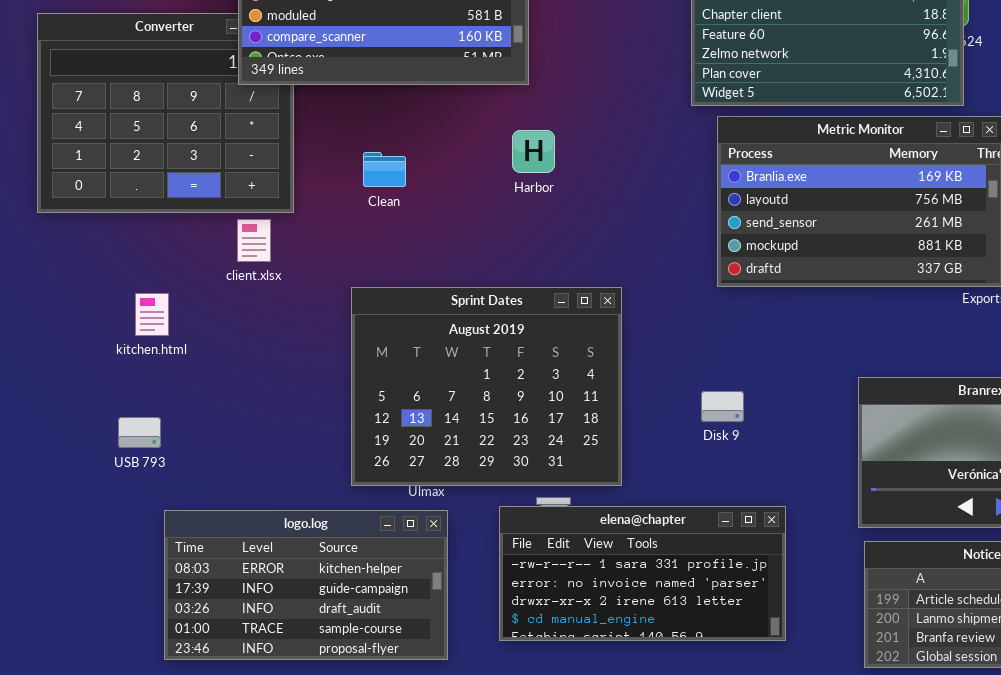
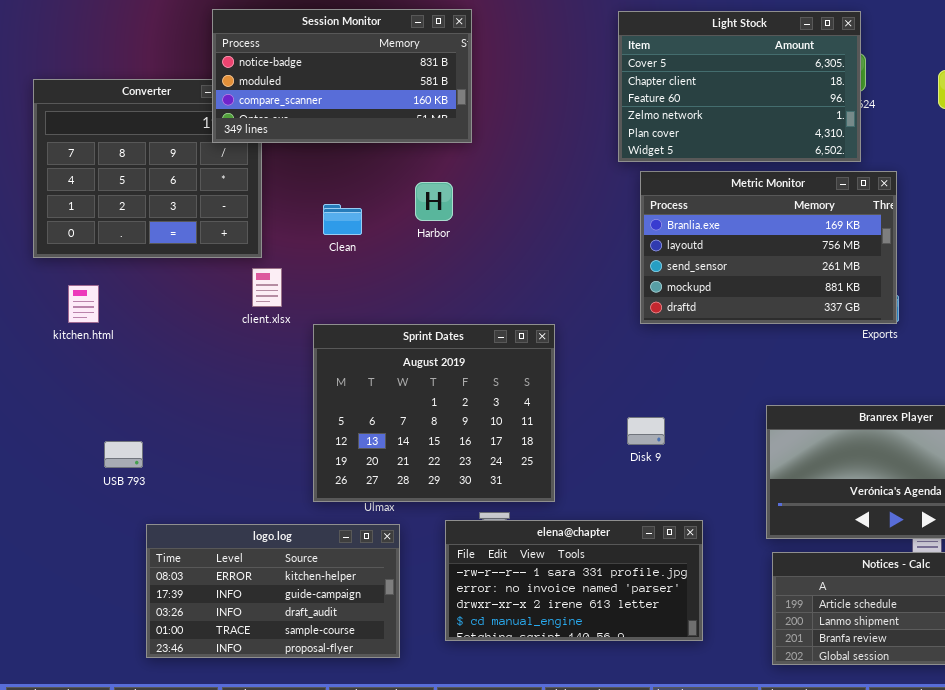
Harbor: [512,130,555,173] -> [415,182,453,221], moved
client.xlsx: [237,219,271,262] -> [252,268,282,307], moved
kitchen.html: [135,293,169,336] -> [68,285,99,323], moved

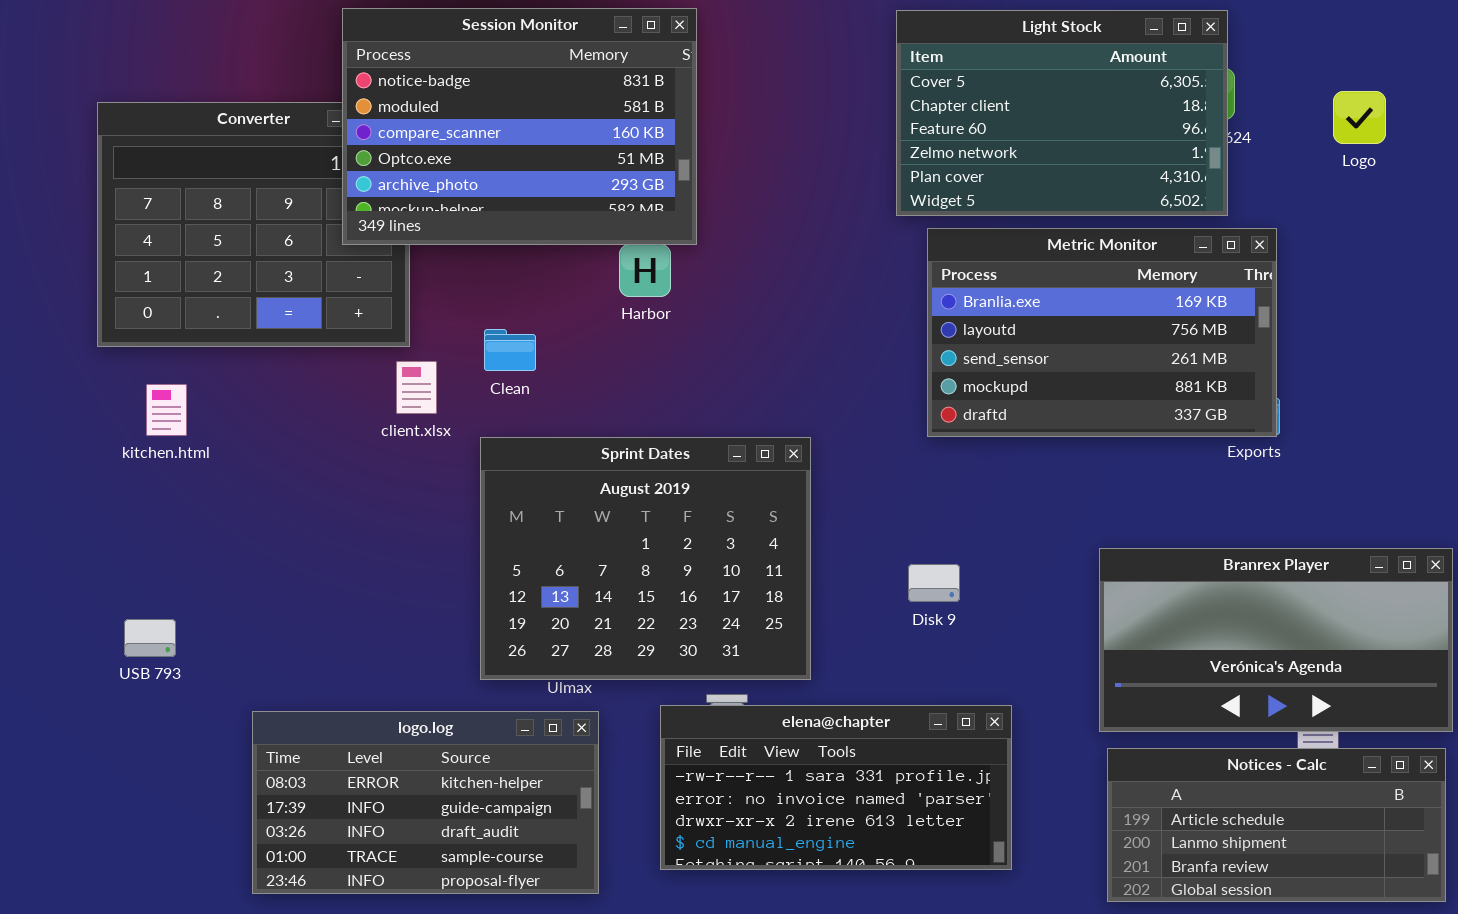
Session Monitor: [212,9,472,143] -> [342,8,697,245], resized
Clean: [323,204,362,235] -> [484,329,536,371], moved
USB 793: [104,441,143,468] -> [124,619,176,657], moved

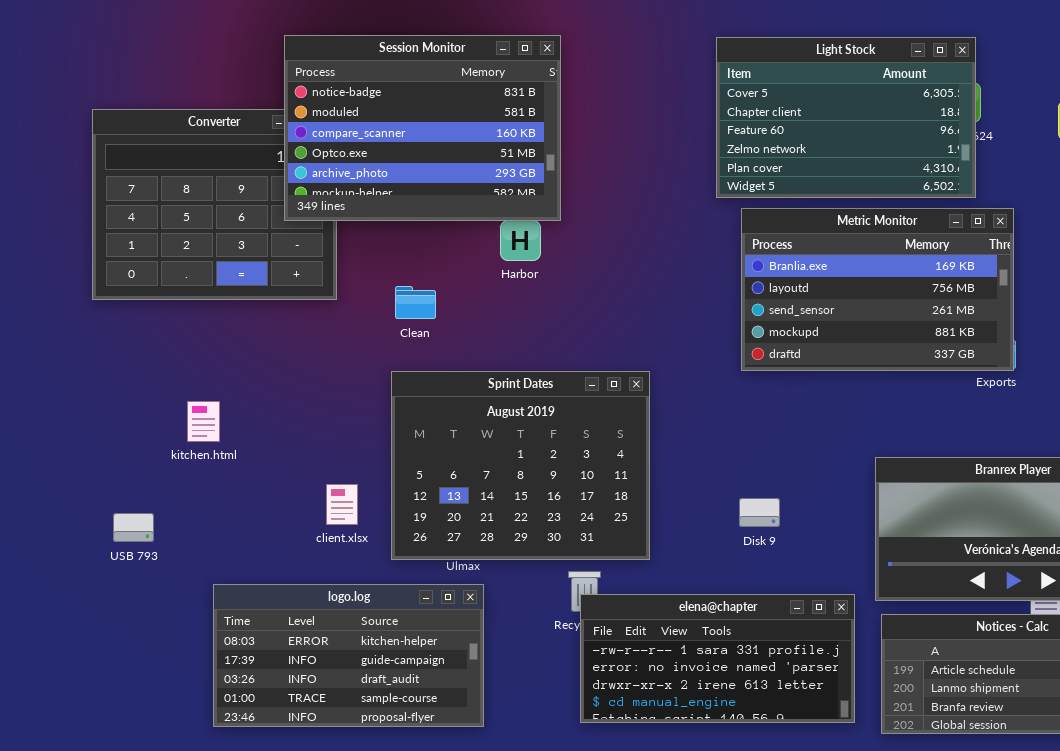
client.xlsx: [396,361,437,414] -> [326,484,358,525], moved
kitchen.html: [146,384,187,436] -> [187,401,220,442], moved
Disk 9: [908,564,960,602] -> [739,498,780,527], moved
elena@chapter: [660,705,1012,870] -> [580,594,855,723], moved

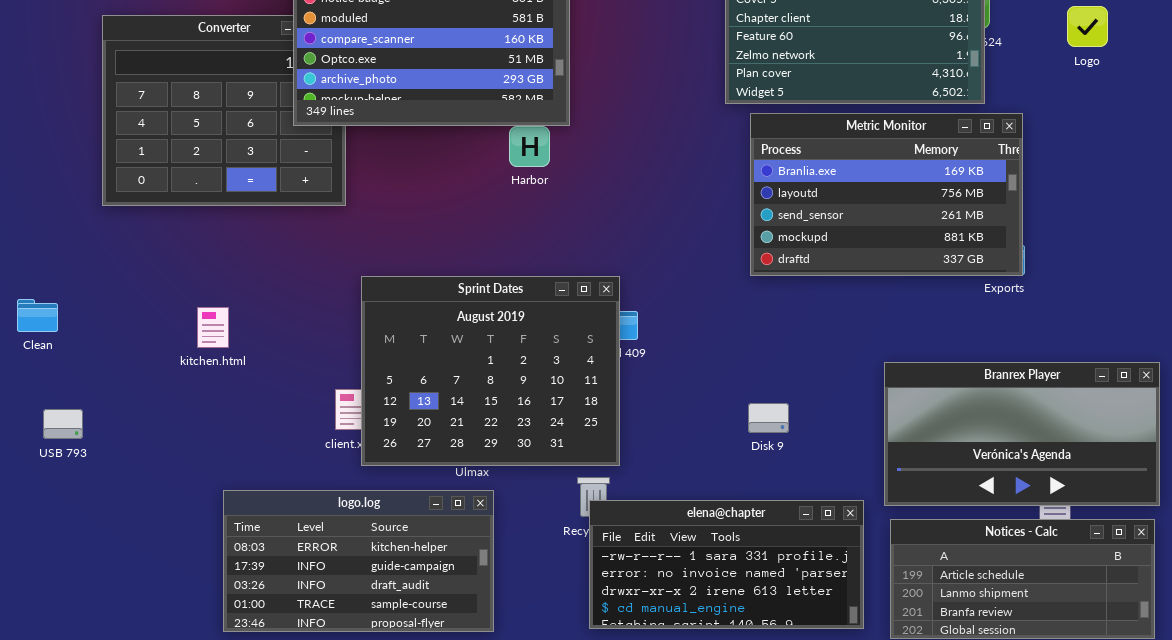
Clean: [395,286,436,319] -> [17,299,58,332], moved
Sprint Dates: [391,371,650,560] -> [361,276,620,466], moved
USB 793: [113,513,154,542] -> [43,409,83,439], moved

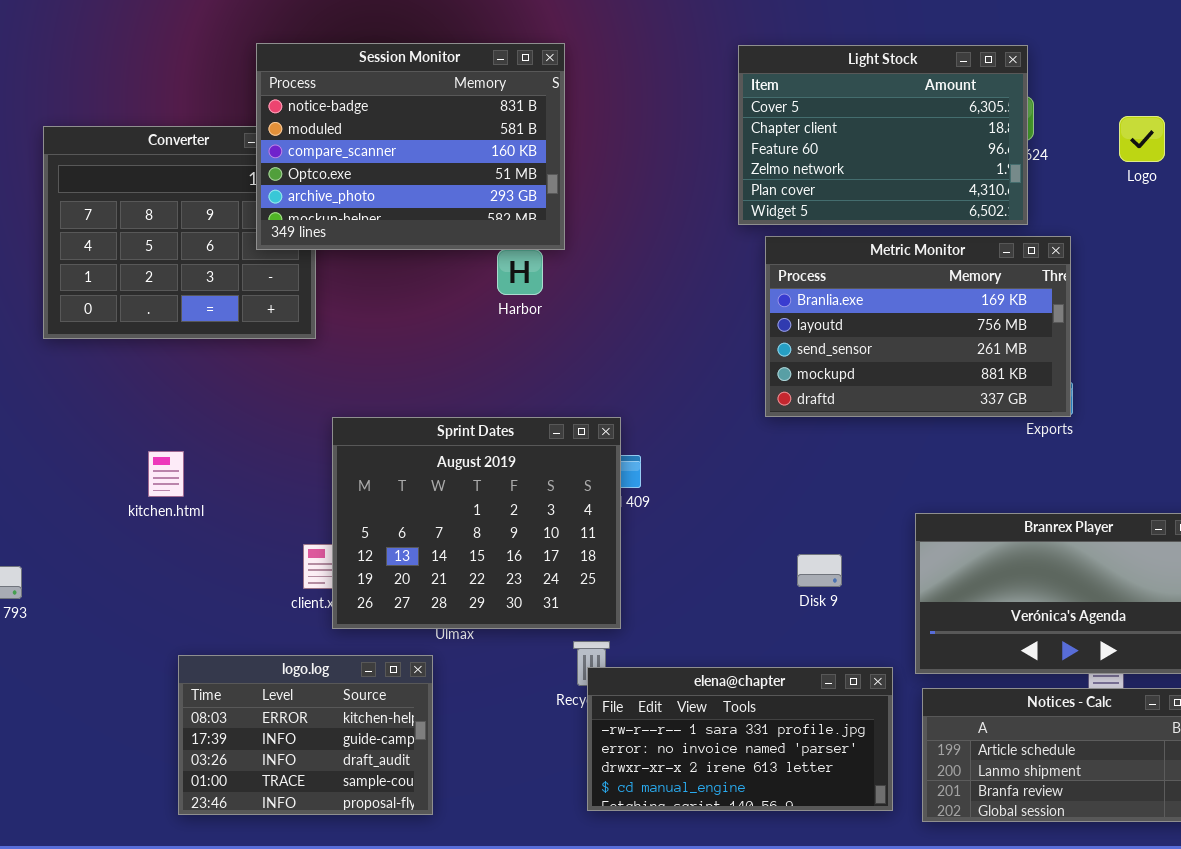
Disk 9: [748,403,789,433] -> [797,554,842,587], moved
logo.log: [223,490,494,632] -> [178,655,433,815], resized

